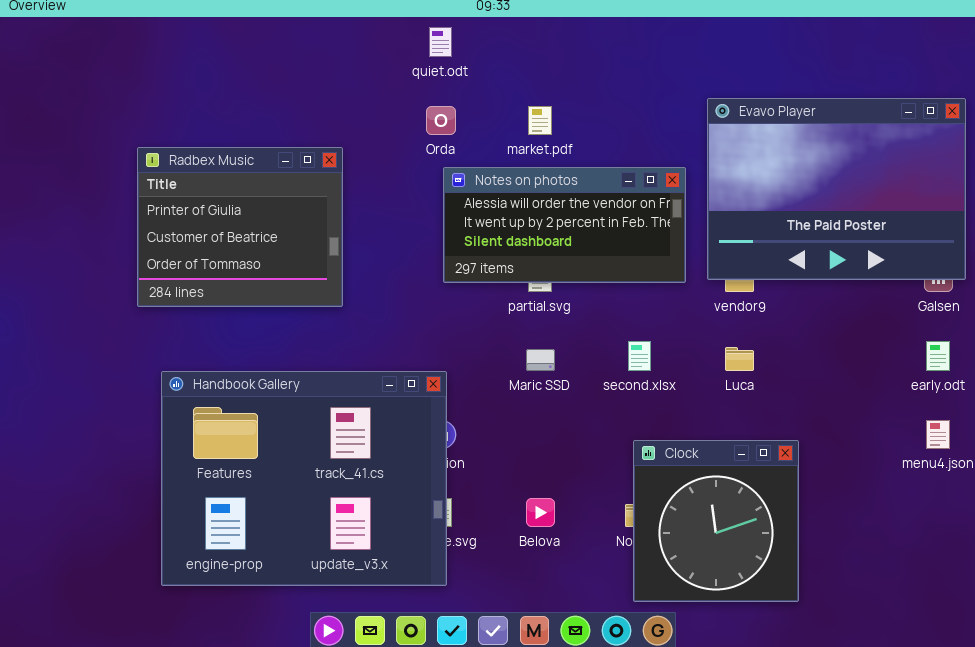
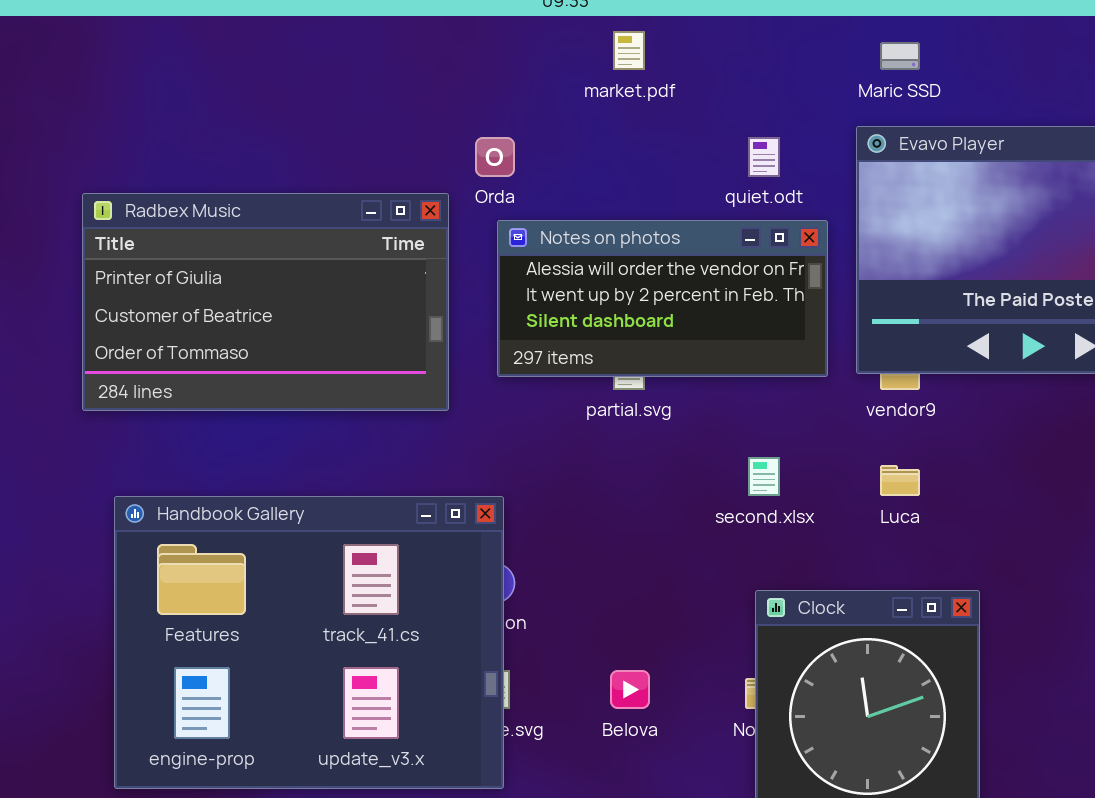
quiet.odt: [429,27,452,57] -> [748,137,780,177], moved
market.pdf: [528,106,552,135] -> [613,31,645,70], moved
Radbex Music: [137,147,343,307] -> [82,193,449,411], resized
Maric SSD: [526,349,555,371] -> [880,42,920,70], moved

